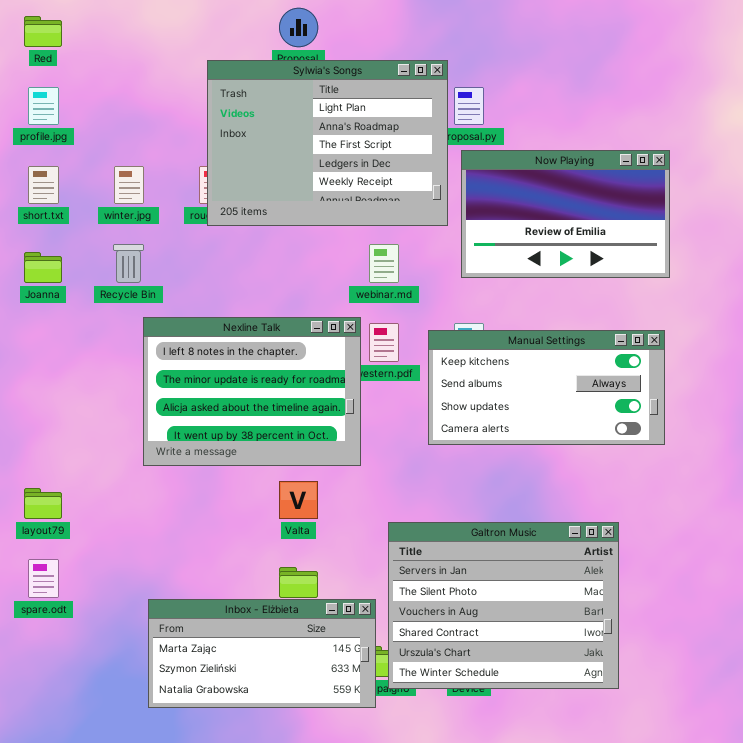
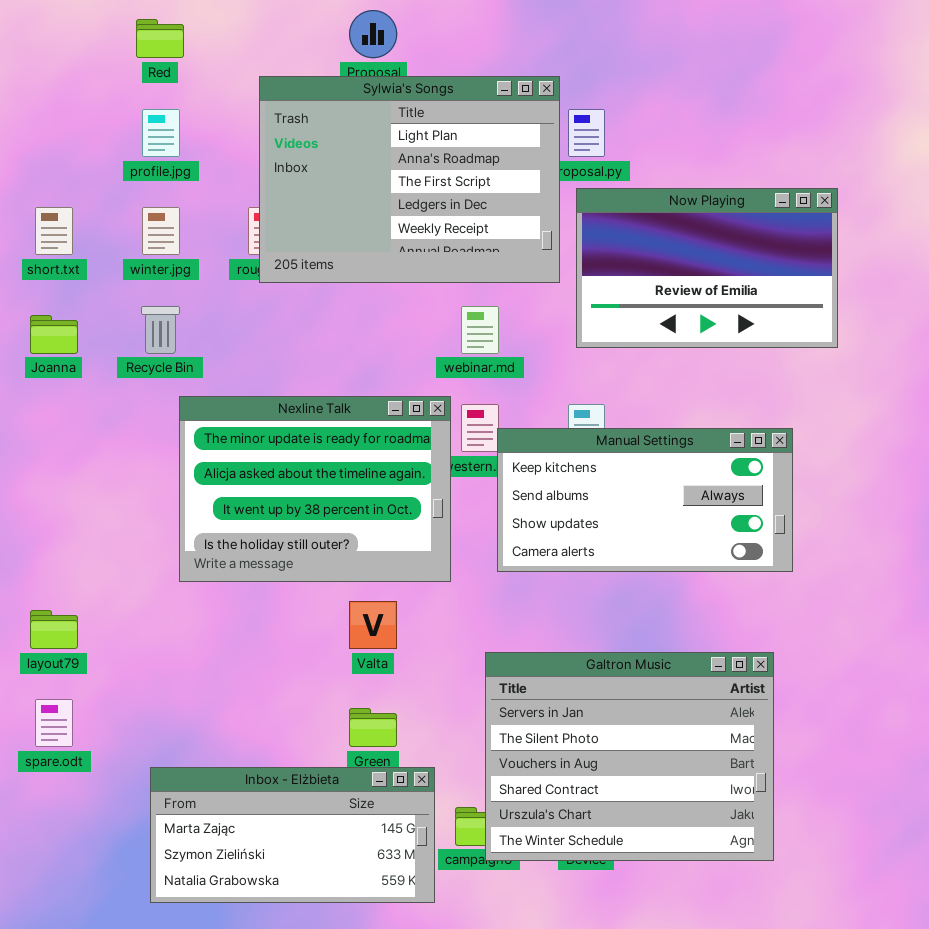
Red: [24,16,62,47] -> [136,19,184,58], moved
profile.jpg: [28,87,59,125] -> [142,109,180,157], moved
Nexline Talk: [143,317,361,466] -> [179,396,451,582], scrolled down 1 row
Manual Settings: [428,330,665,445] -> [497,428,793,572], moved
Inbox - Elżbieta: [148,599,376,708] -> [150,767,435,903], moved

